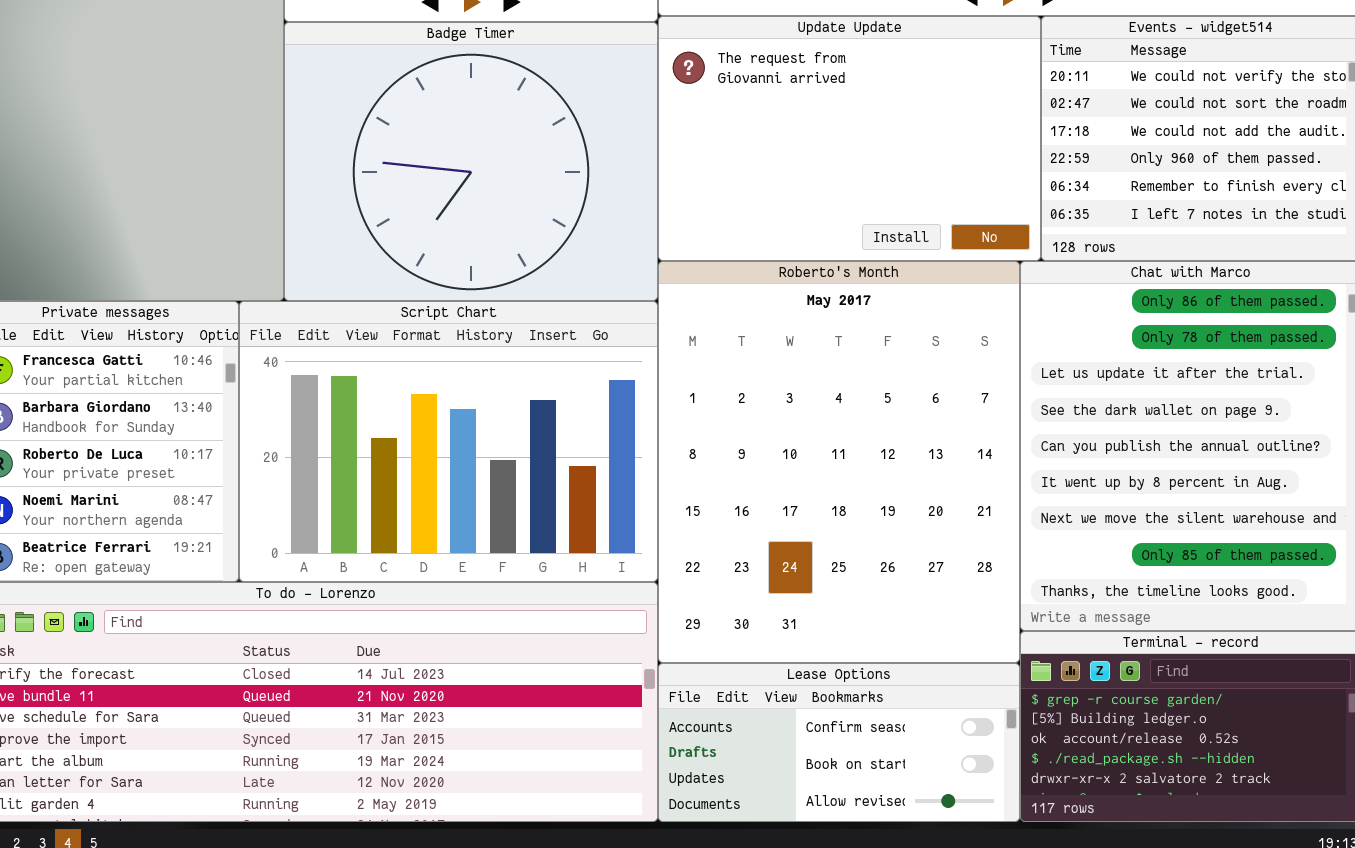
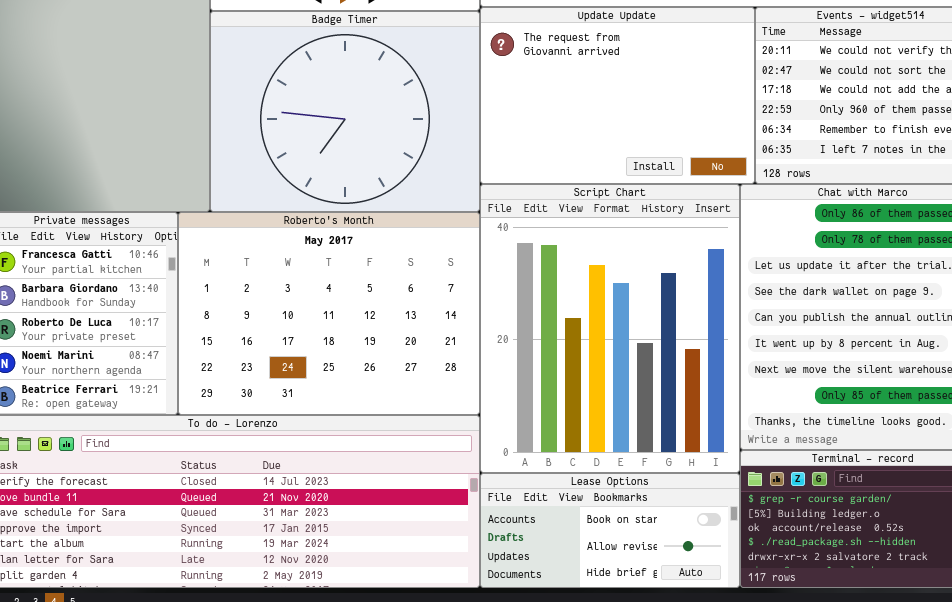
Roberto's Month: [658,261,1020,663] -> [178,212,480,415], moved, resized
Script Chart: [239,301,658,582] -> [480,184,740,473], moved, resized
Lease Options: [658,663,1020,822] -> [480,473,740,588], scrolled down 1 row

